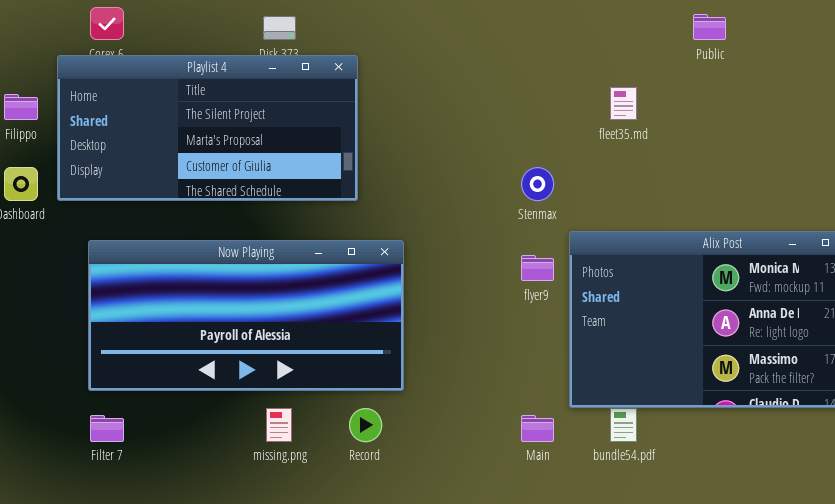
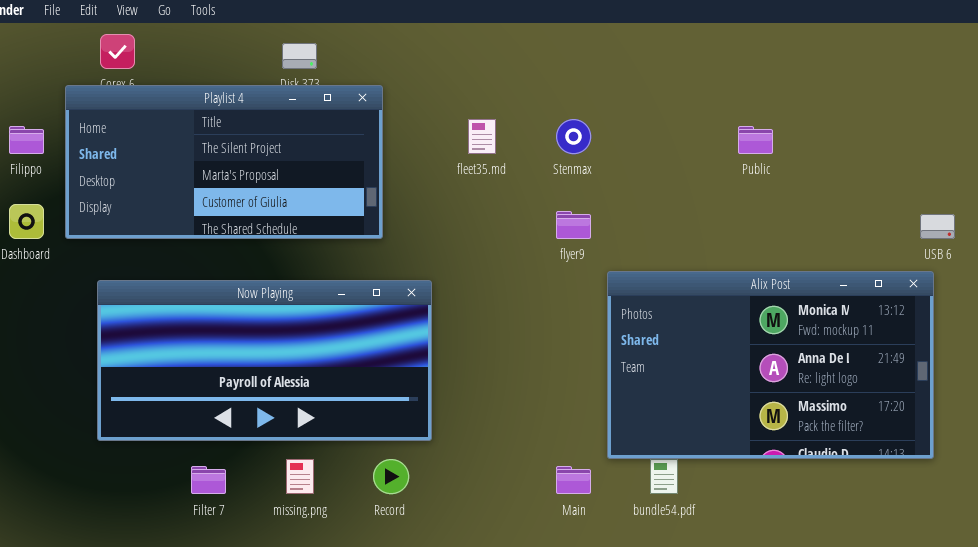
Public: [693,14,726,40] -> [738,126,773,154], moved
fleet35.md: [610,87,637,120] -> [468,119,496,154], moved
Stenmax: [521,167,554,201] -> [556,119,591,154], moved
flyer9: [521,255,554,281] -> [556,211,591,239], moved
Filter 7: [90,415,124,442] -> [191,466,226,494], moved

